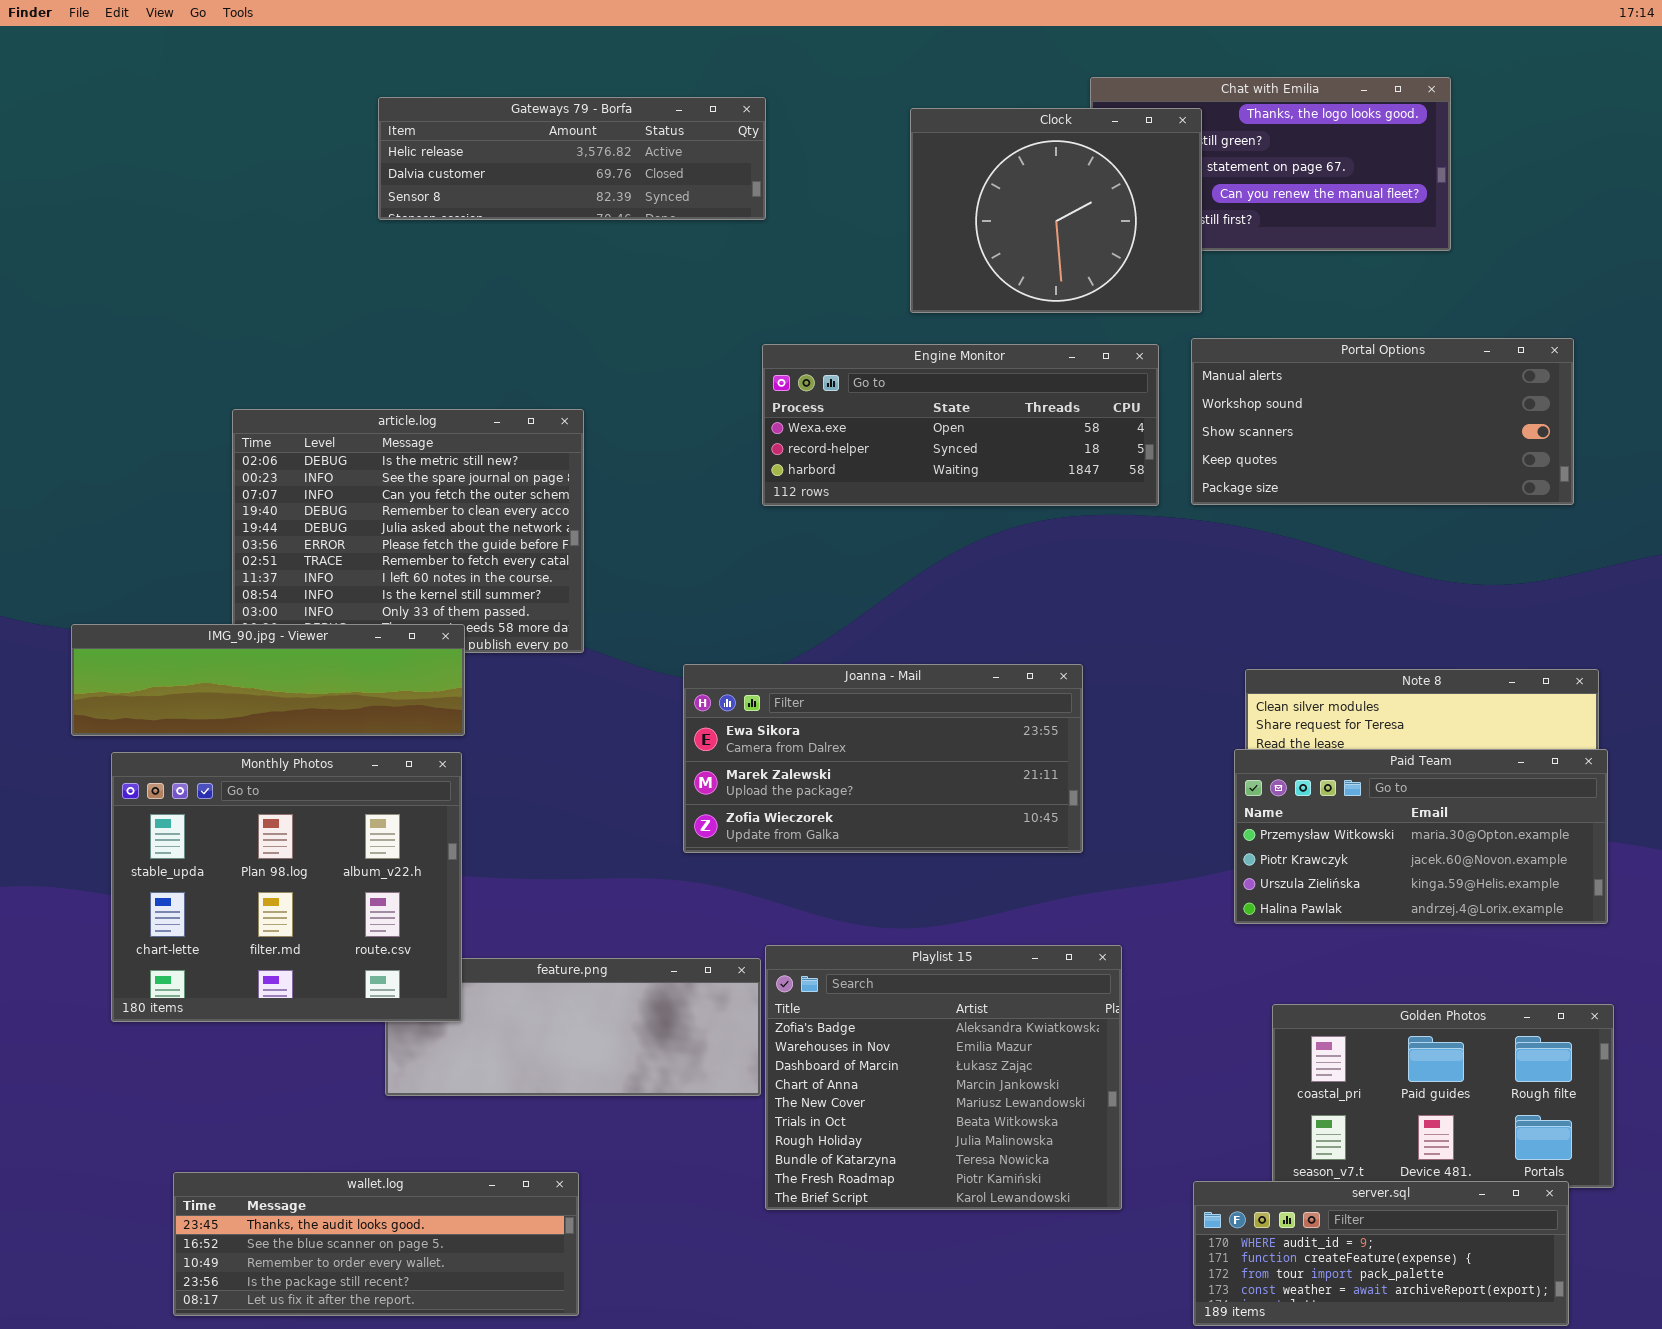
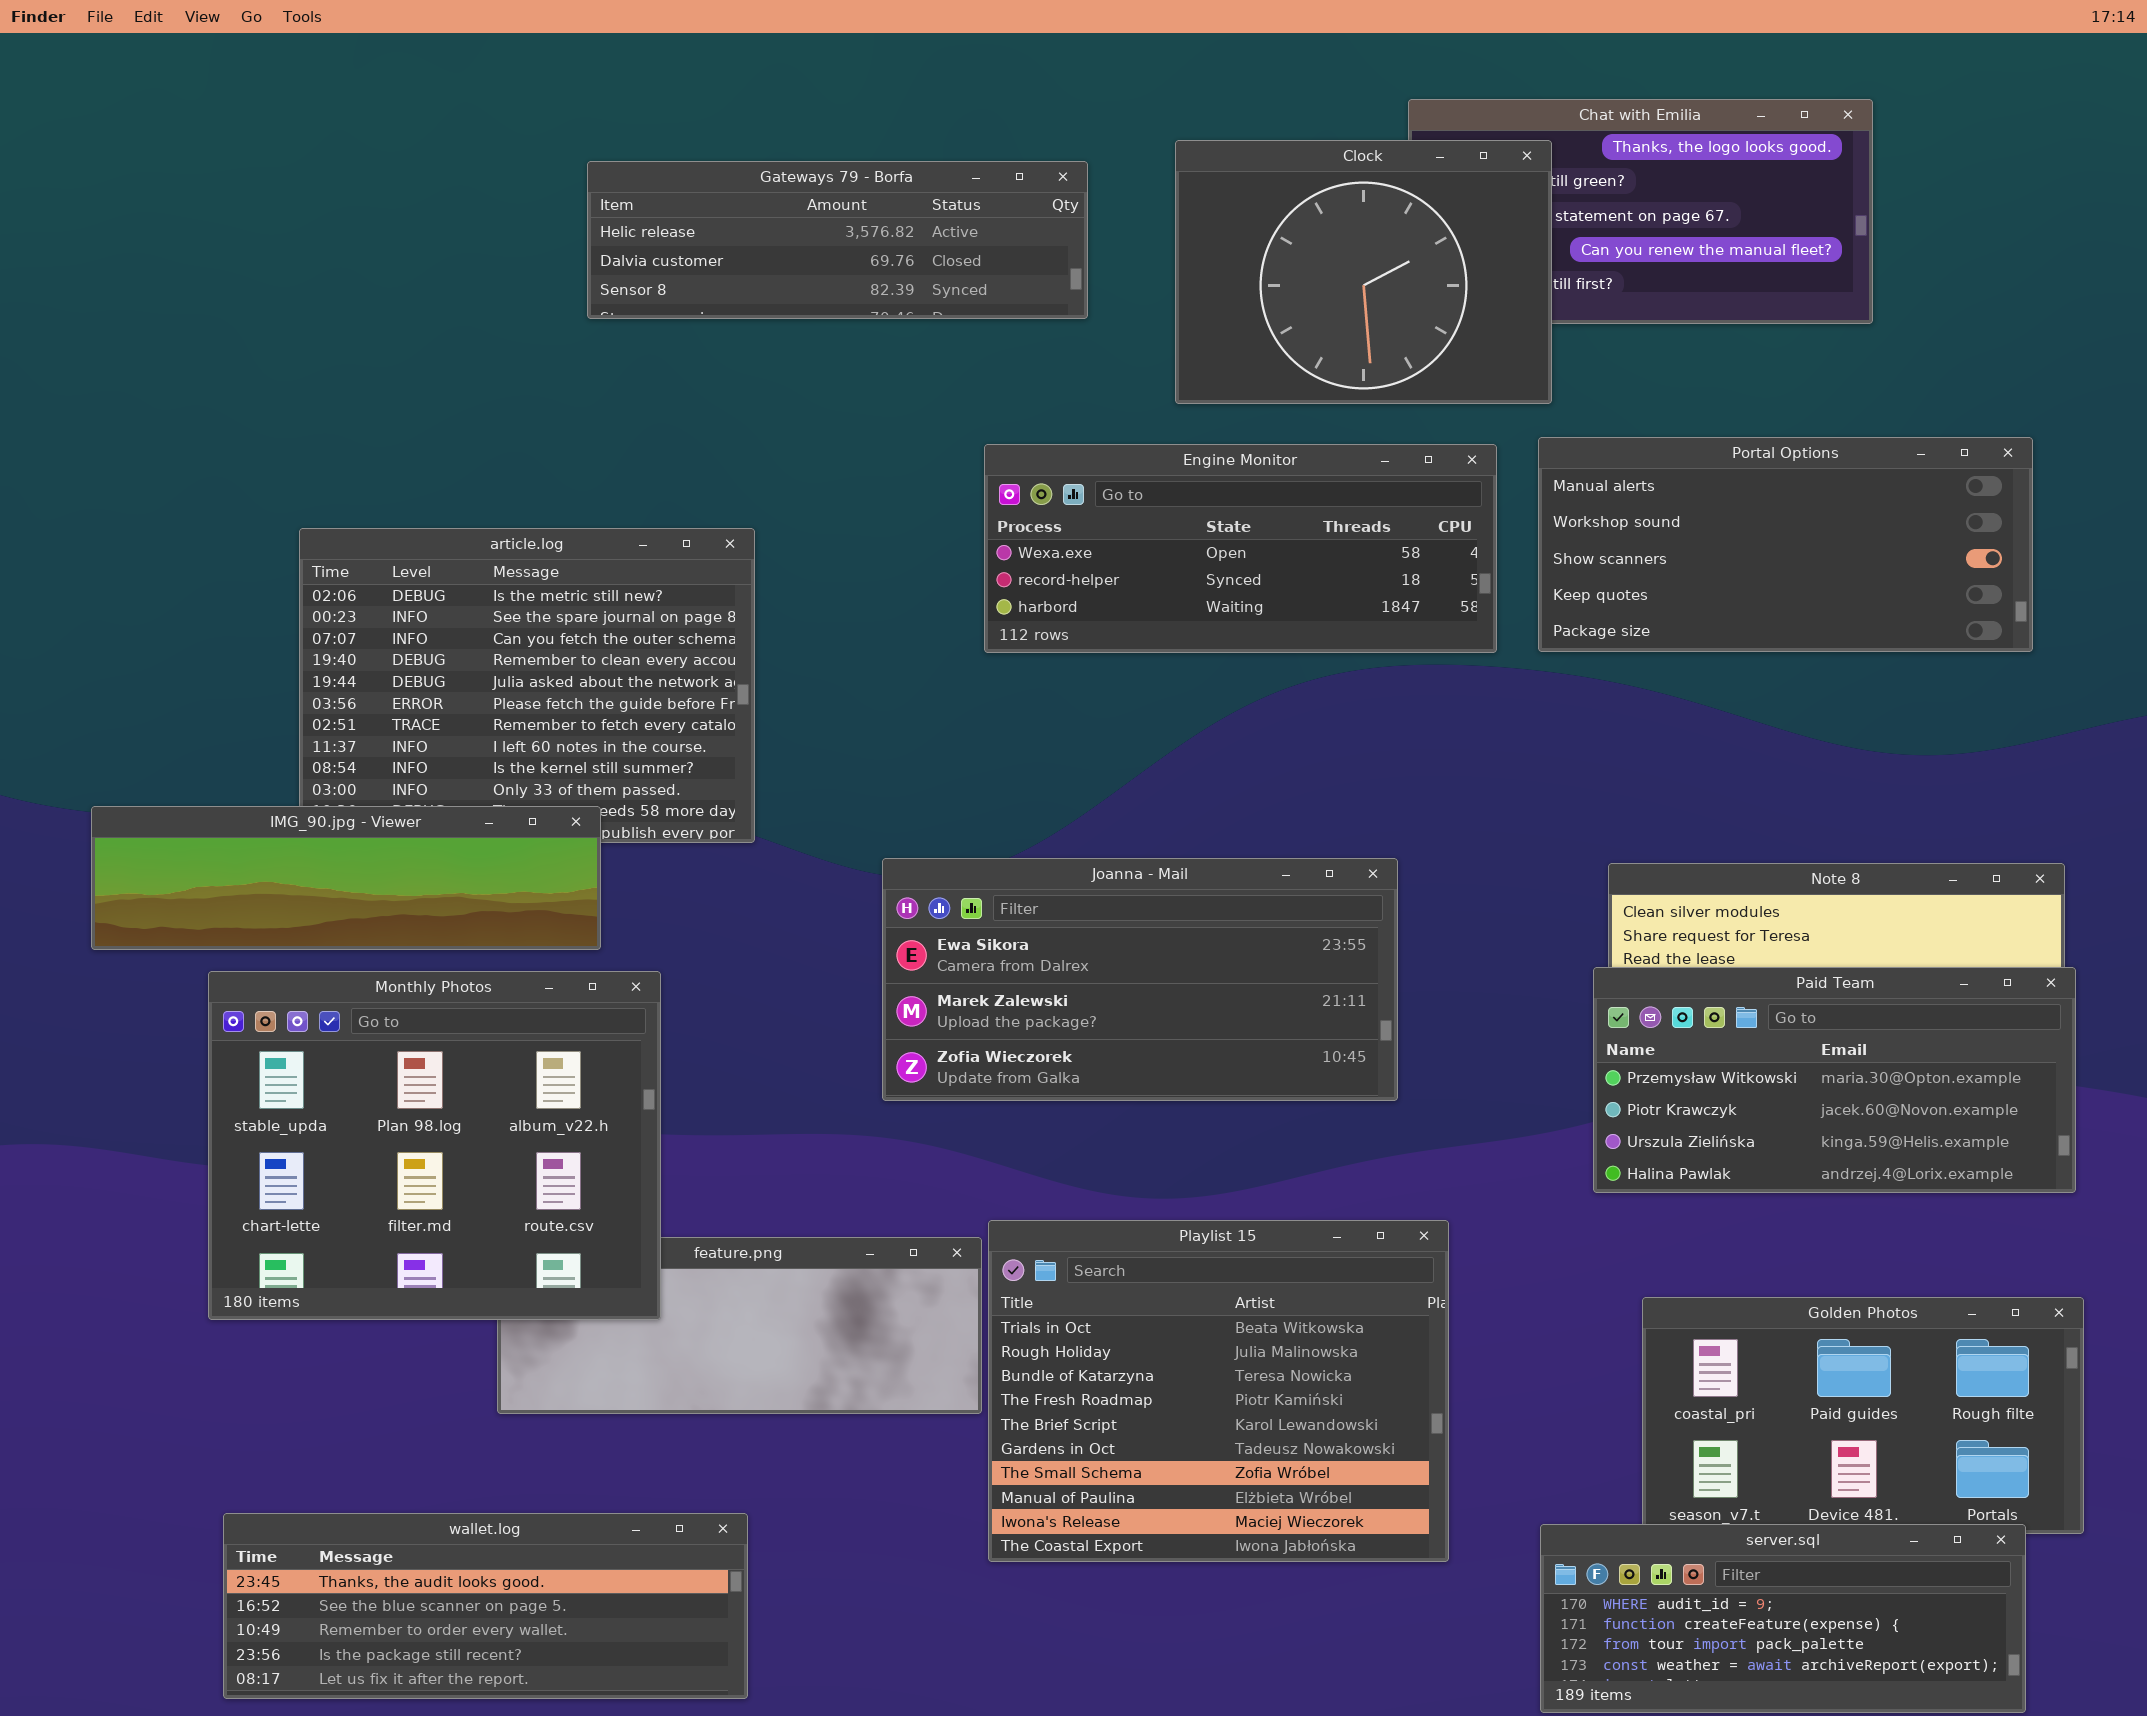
Gateways 79 - Borfa: [378,97,766,220] -> [587,161,1088,319], moved
Monthly Photos: [111,752,462,1022] -> [208,971,661,1320], moved
Playlist 15: [765,945,1122,1210] -> [988,1220,1449,1562], scrolled down 5 rows

